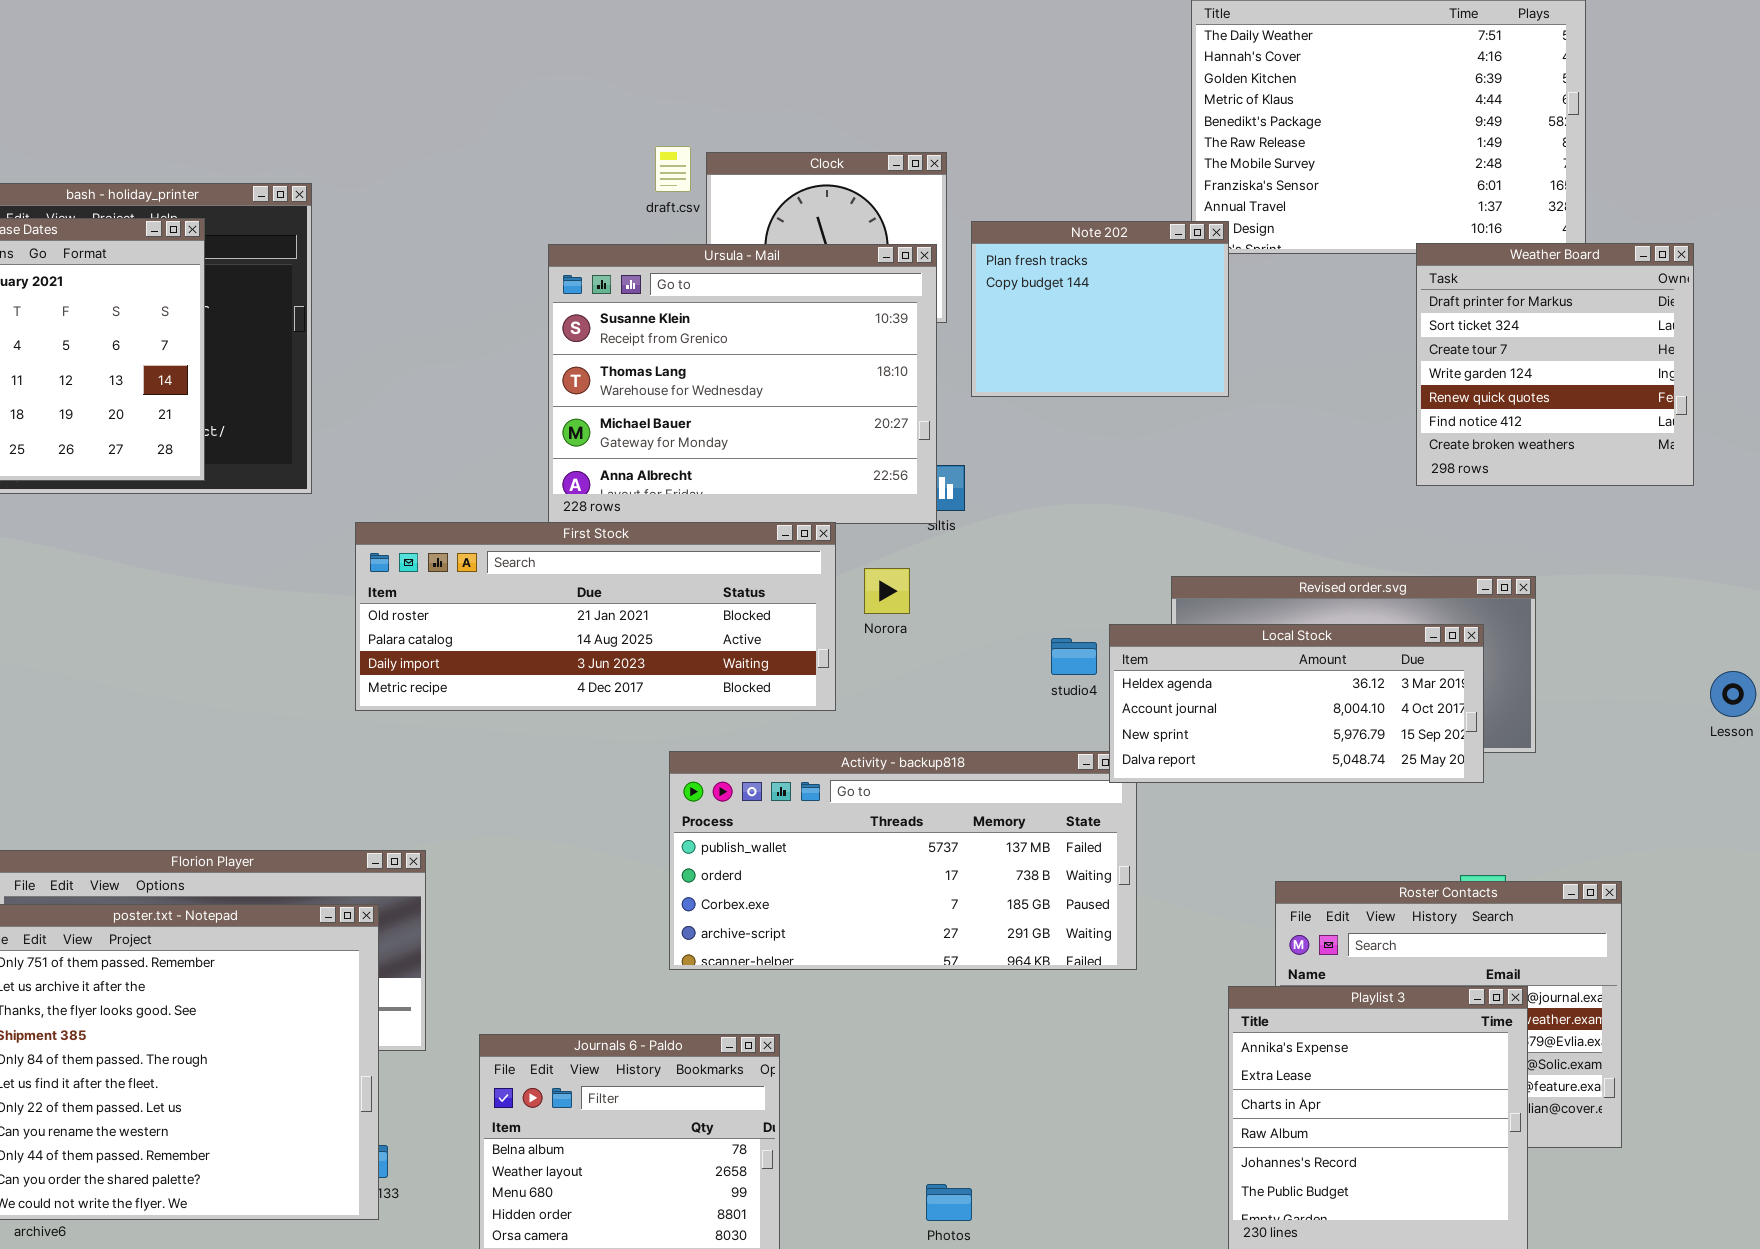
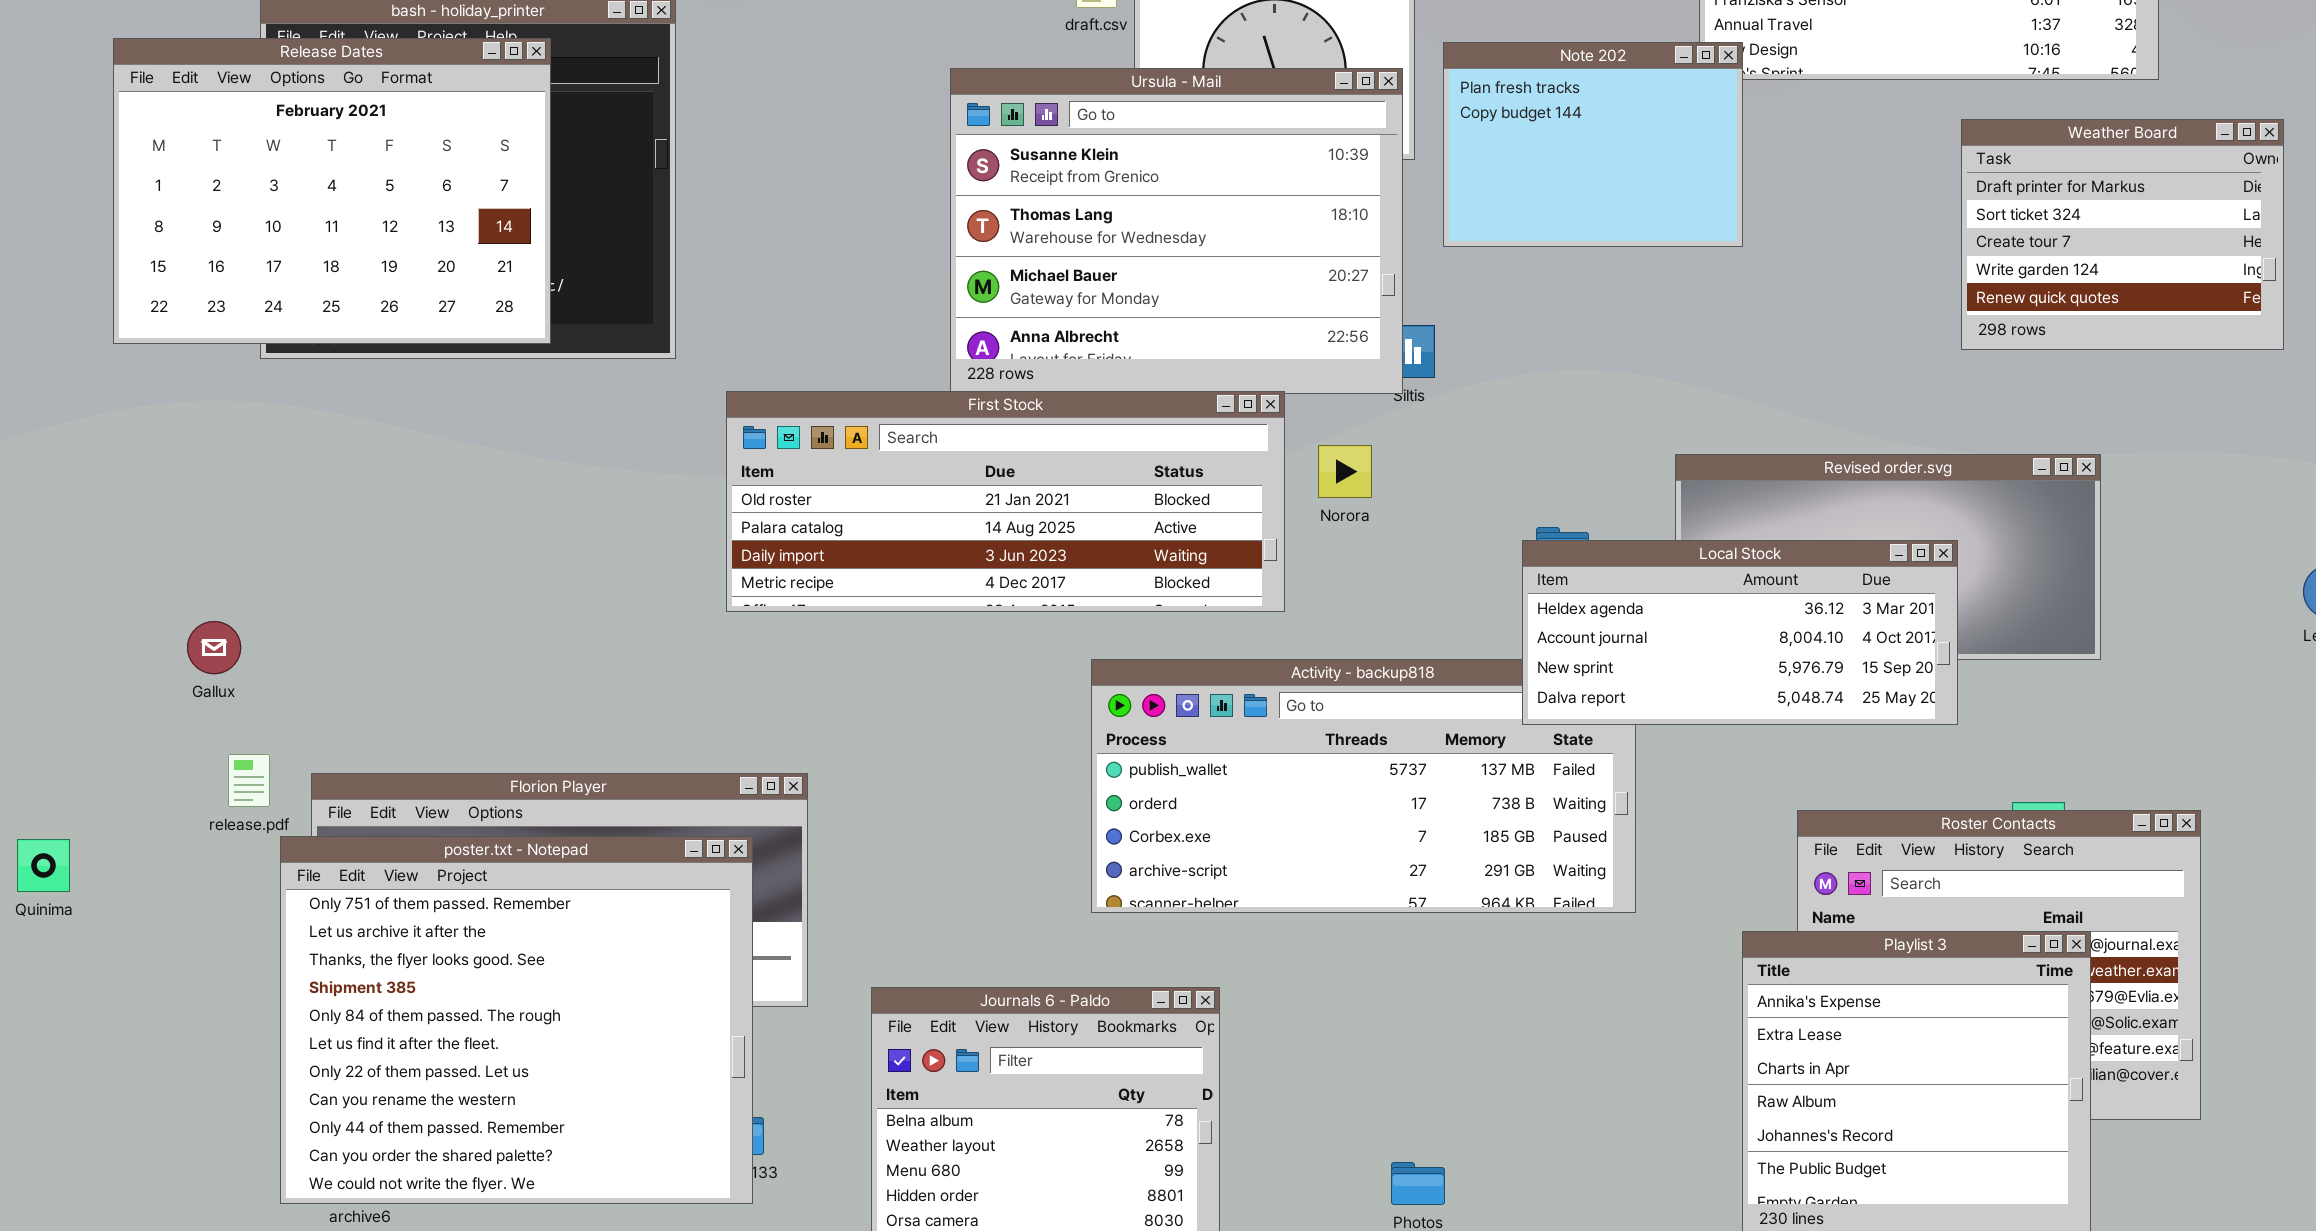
Weather Board: [1416,243,1694,486] -> [1961,119,2284,350], resized
Local Stock: [1109,624,1484,783] -> [1522,540,1958,725], moved

